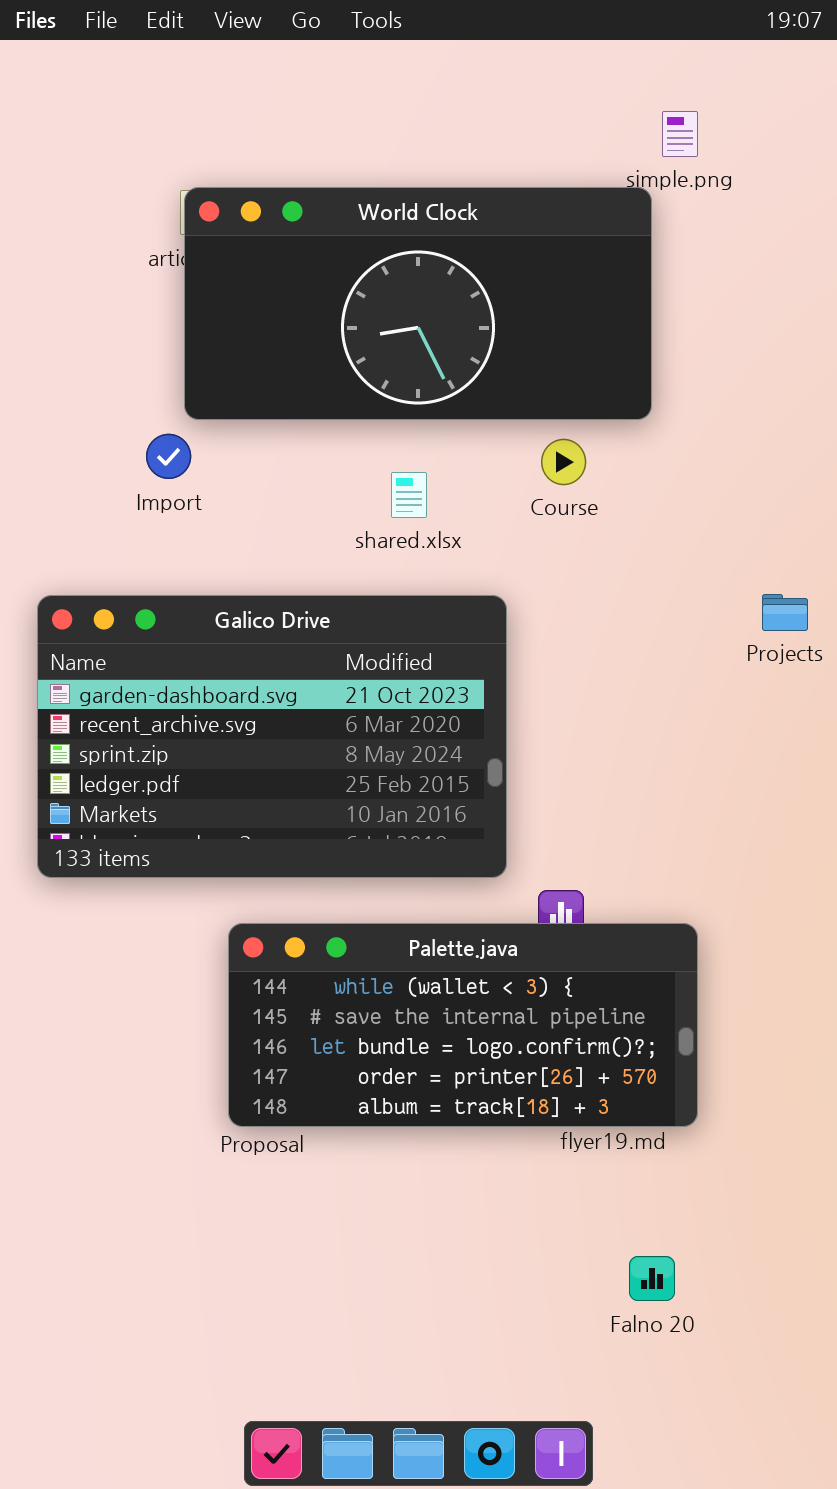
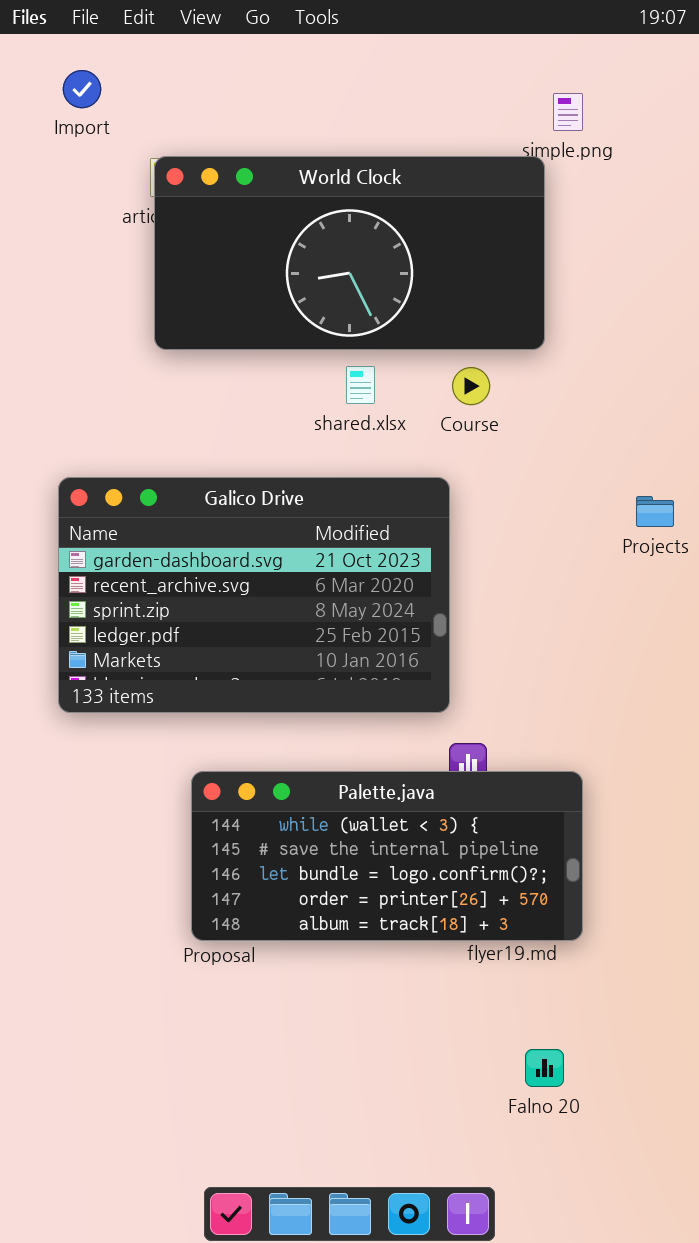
Import: [146,434,191,479] -> [63,70,101,108], moved
shared.xlsx: [391,472,427,518] -> [346,366,375,404], moved
Galico Drive: [37,595,507,878] -> [58,477,450,713], moved

